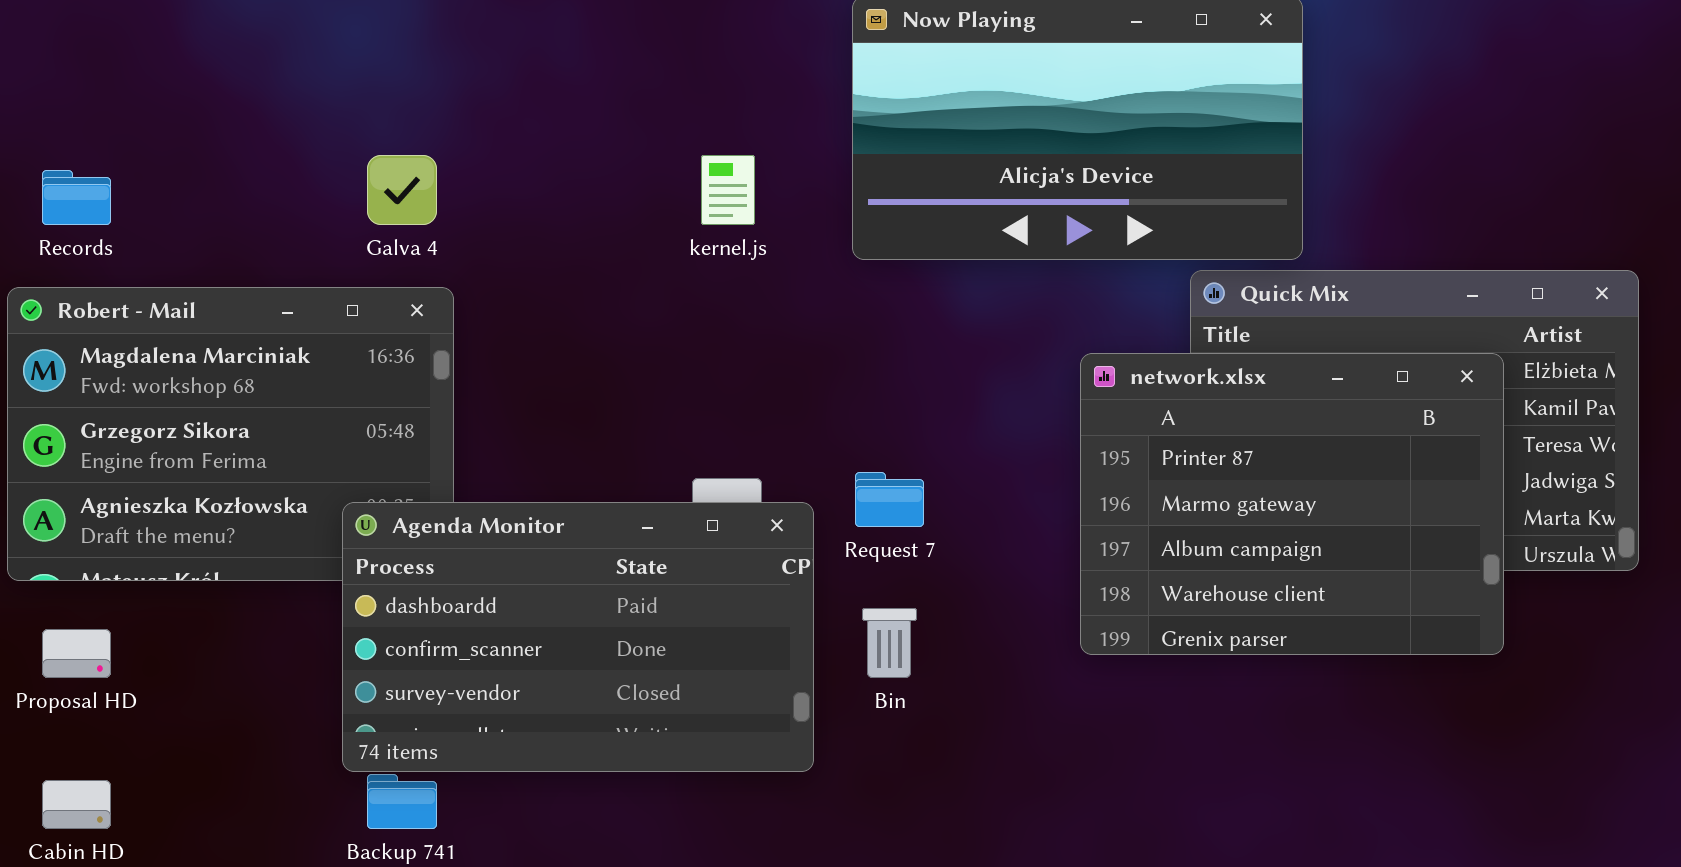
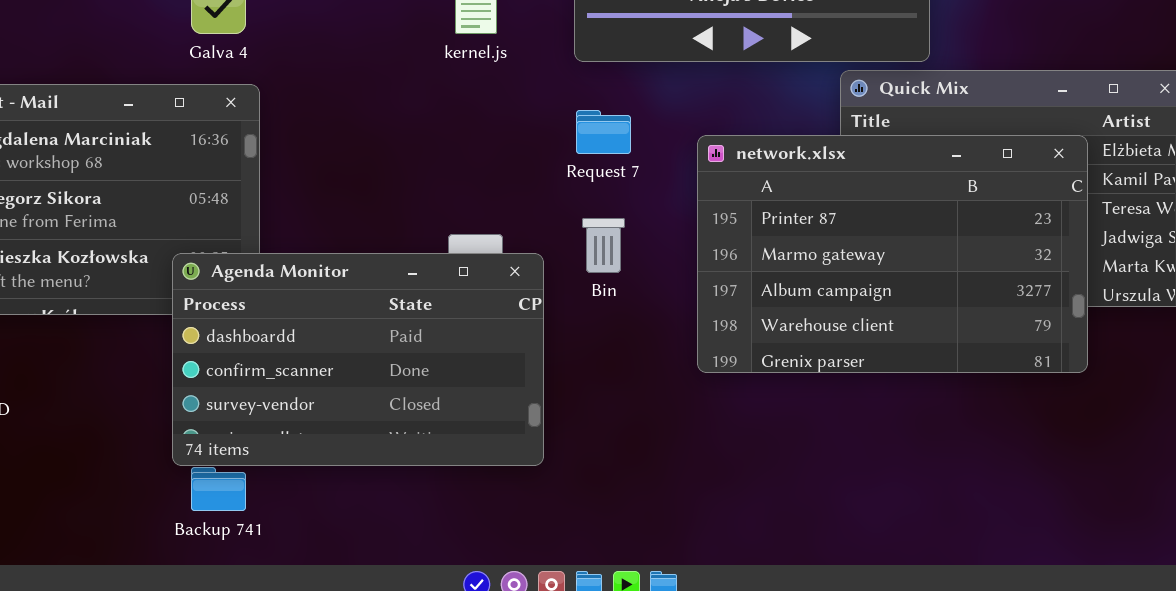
network.xlsx: [1080,353,1504,655] -> [697,135,1088,373], resized
Request 7: [855,472,924,527] -> [576,110,631,154], moved
Bin: [862,608,917,678] -> [582,218,625,273], moved

